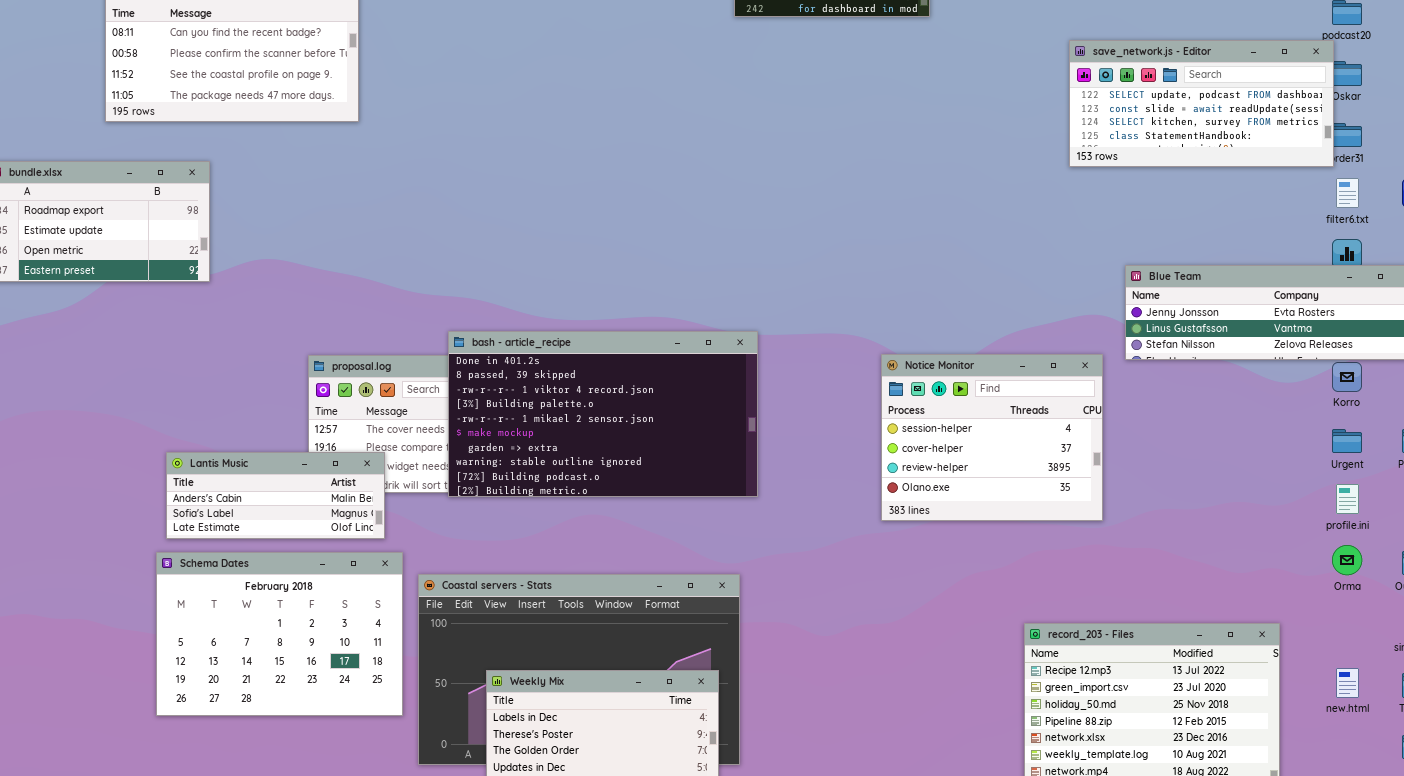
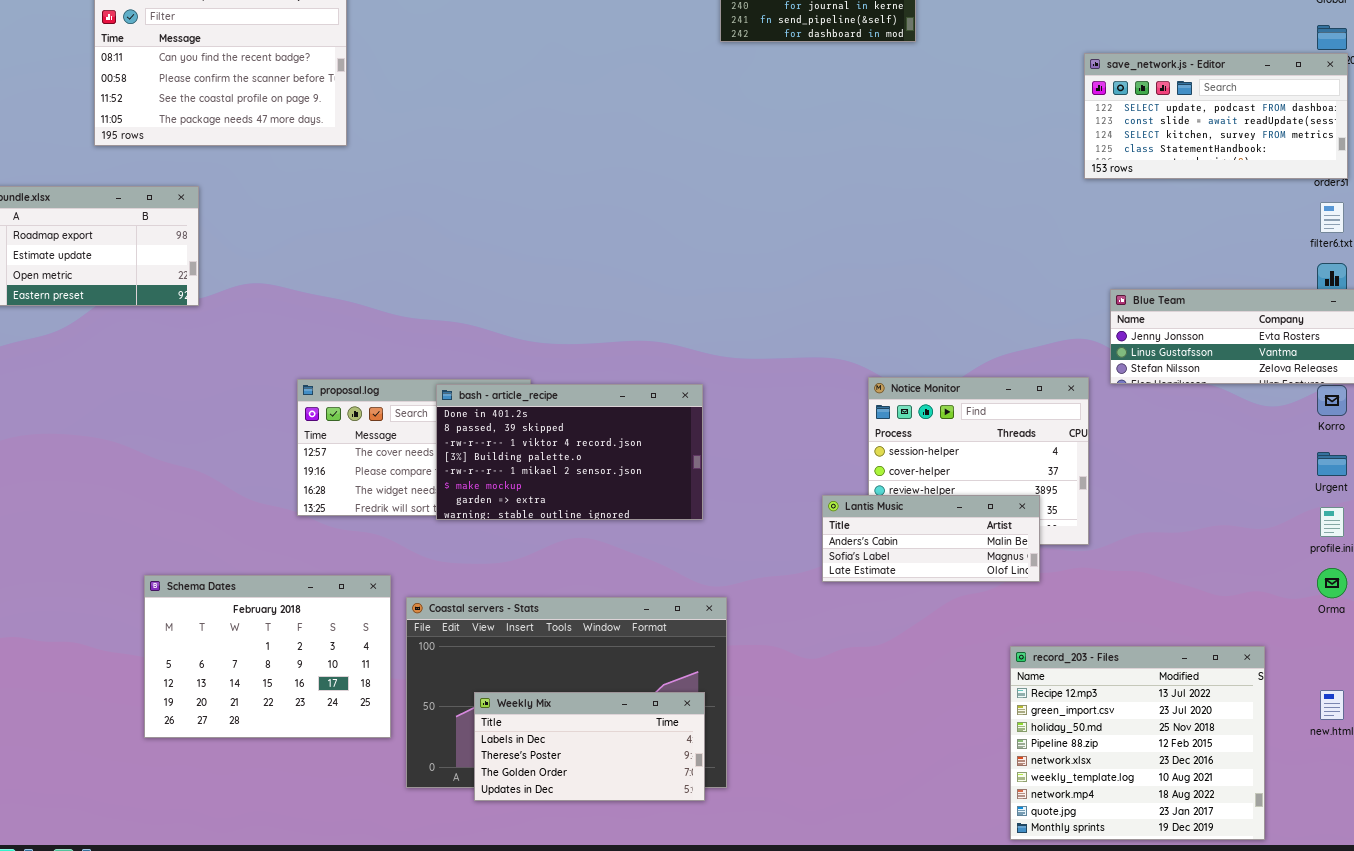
save_network.js - Editor: [1069,40,1334,167] -> [1084,53,1348,179], moved
bash - article_recipe: [448,331,758,497] -> [436,384,703,520], resized
Lantis Music: [166,452,385,539] -> [822,495,1040,582], moved

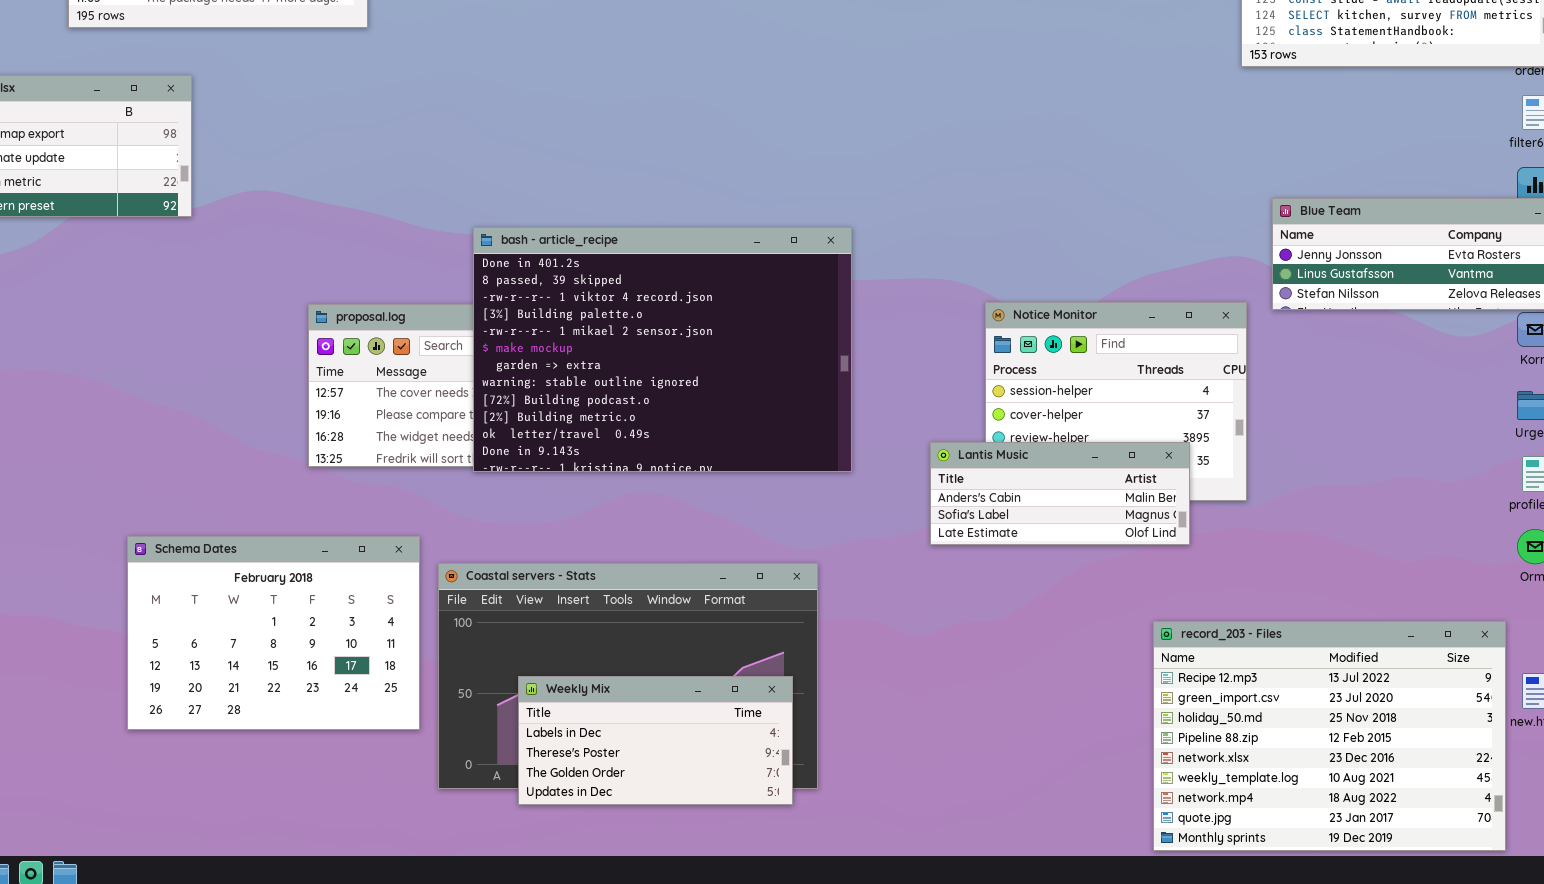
bash - article_recipe: [436,384,703,520] -> [473,227,852,472], resized
record_203 - Files: [1010,646,1265,840] -> [1153,621,1506,851], resized

